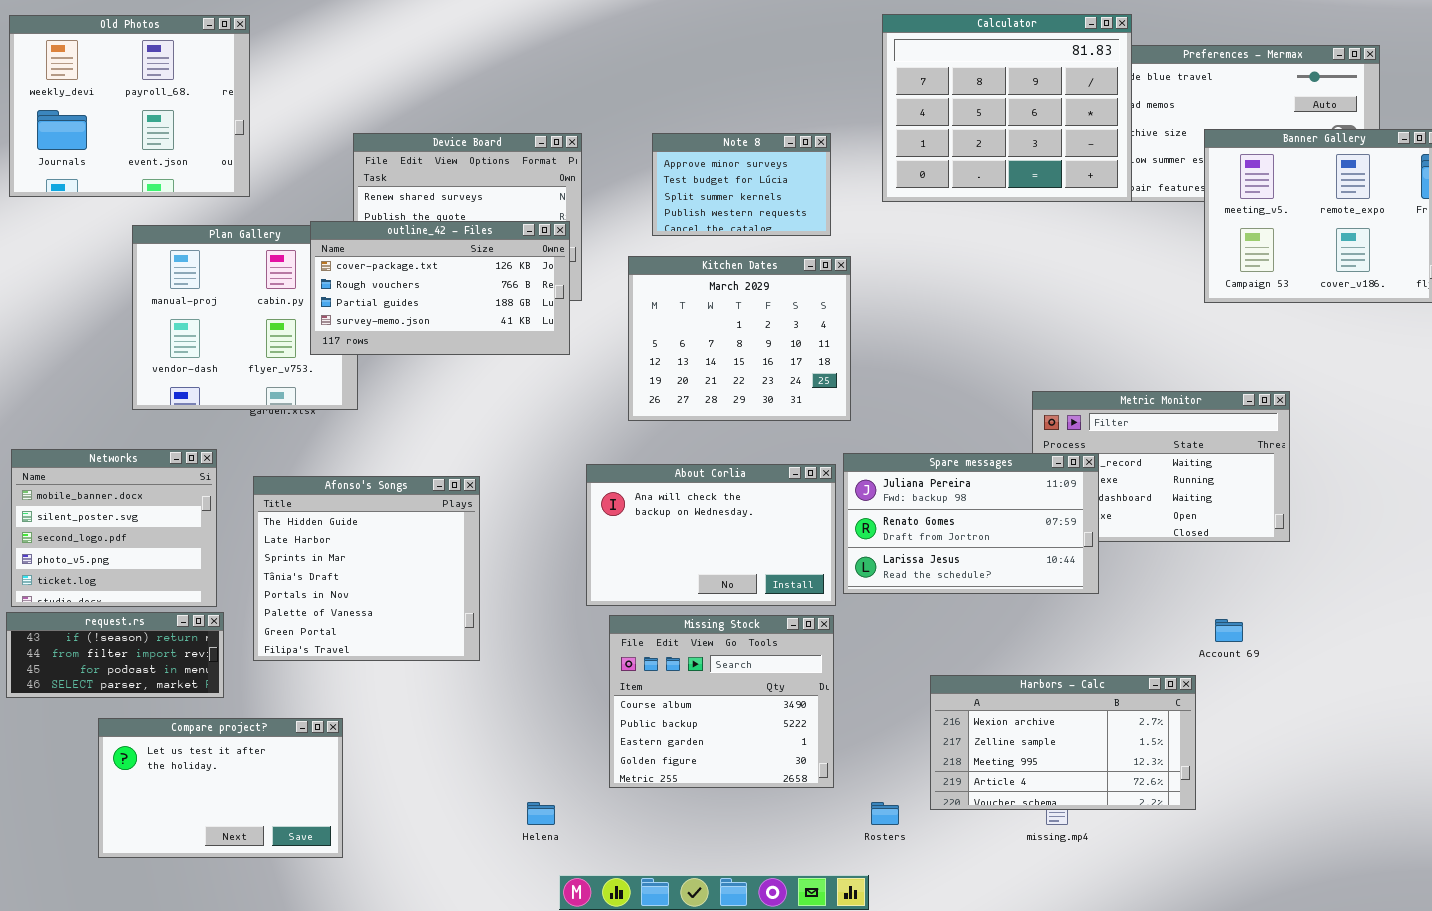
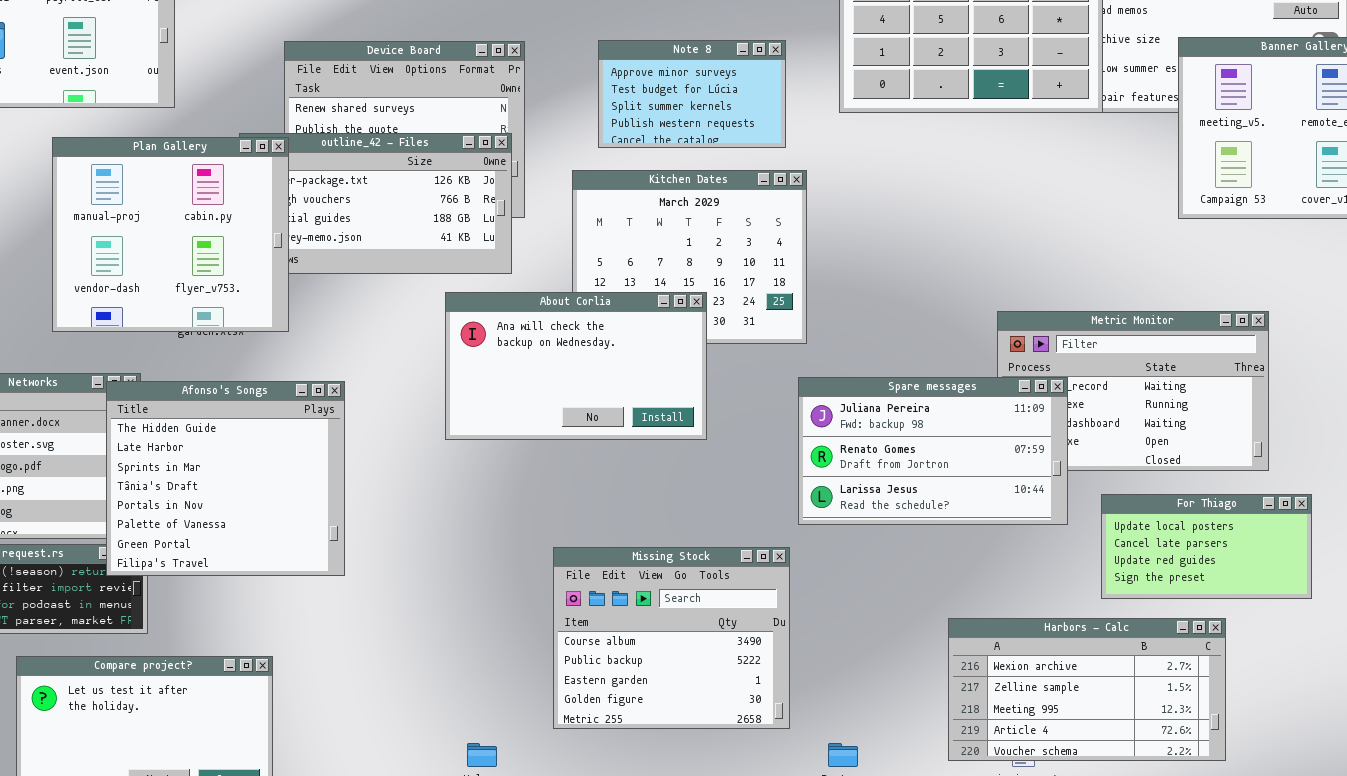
Plan Gallery: [132,225,358,410] -> [52,137,289,332], raised
About Corlia: [586,464,836,606] -> [445,292,707,440], moved
Afonso's Songs: [253,476,480,661] -> [106,381,345,576], moved
For Thiago: none -> [1101,494,1312,599], opened
Harbors - Calc: [930,675,1196,810] -> [948,618,1226,761], moved

